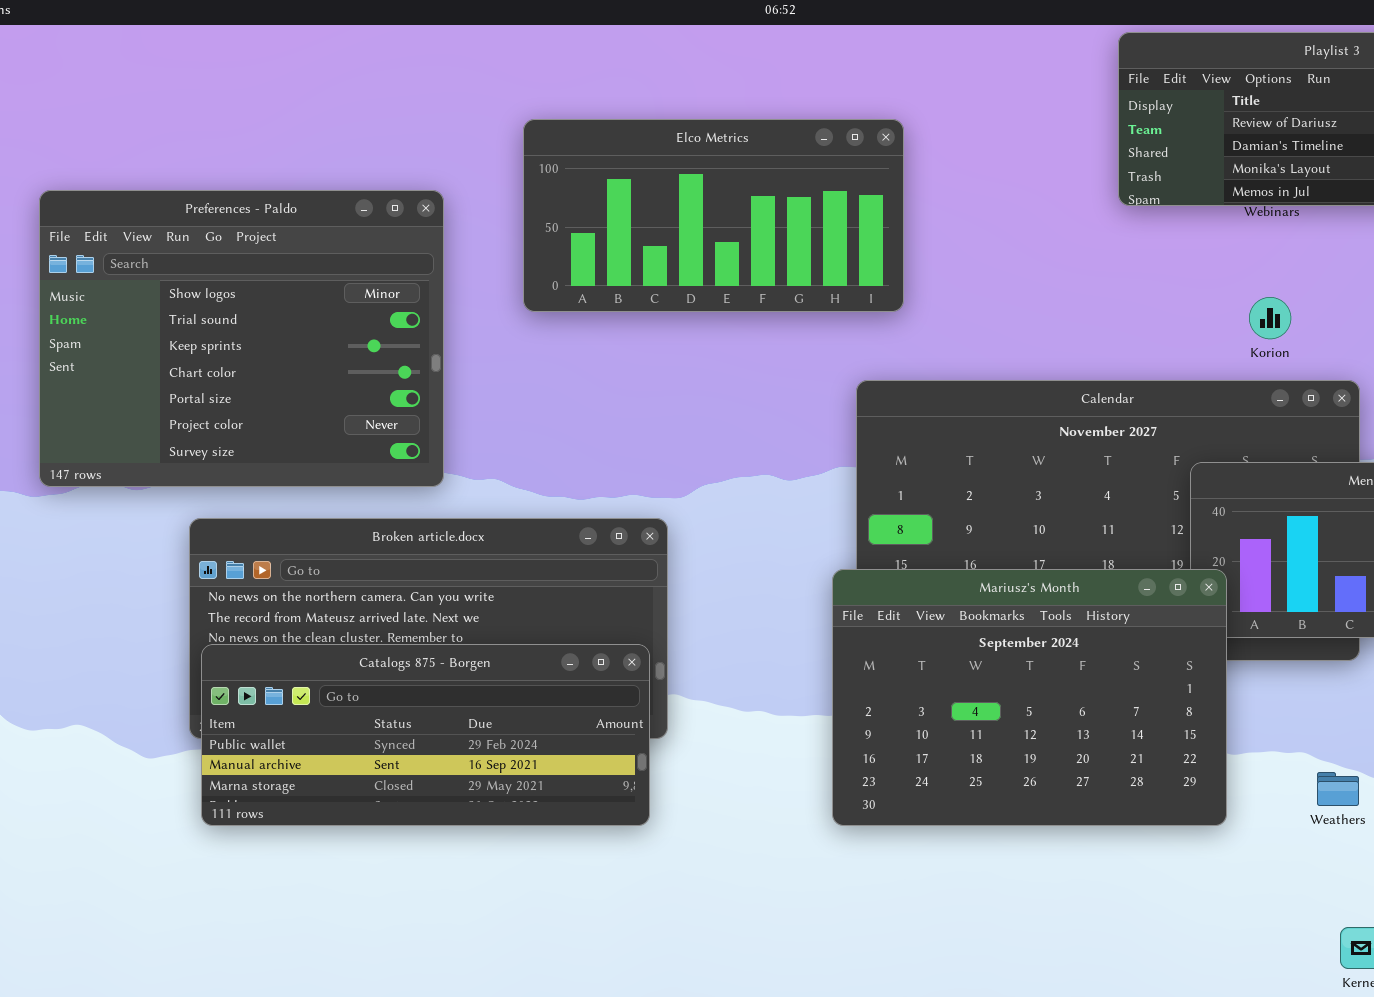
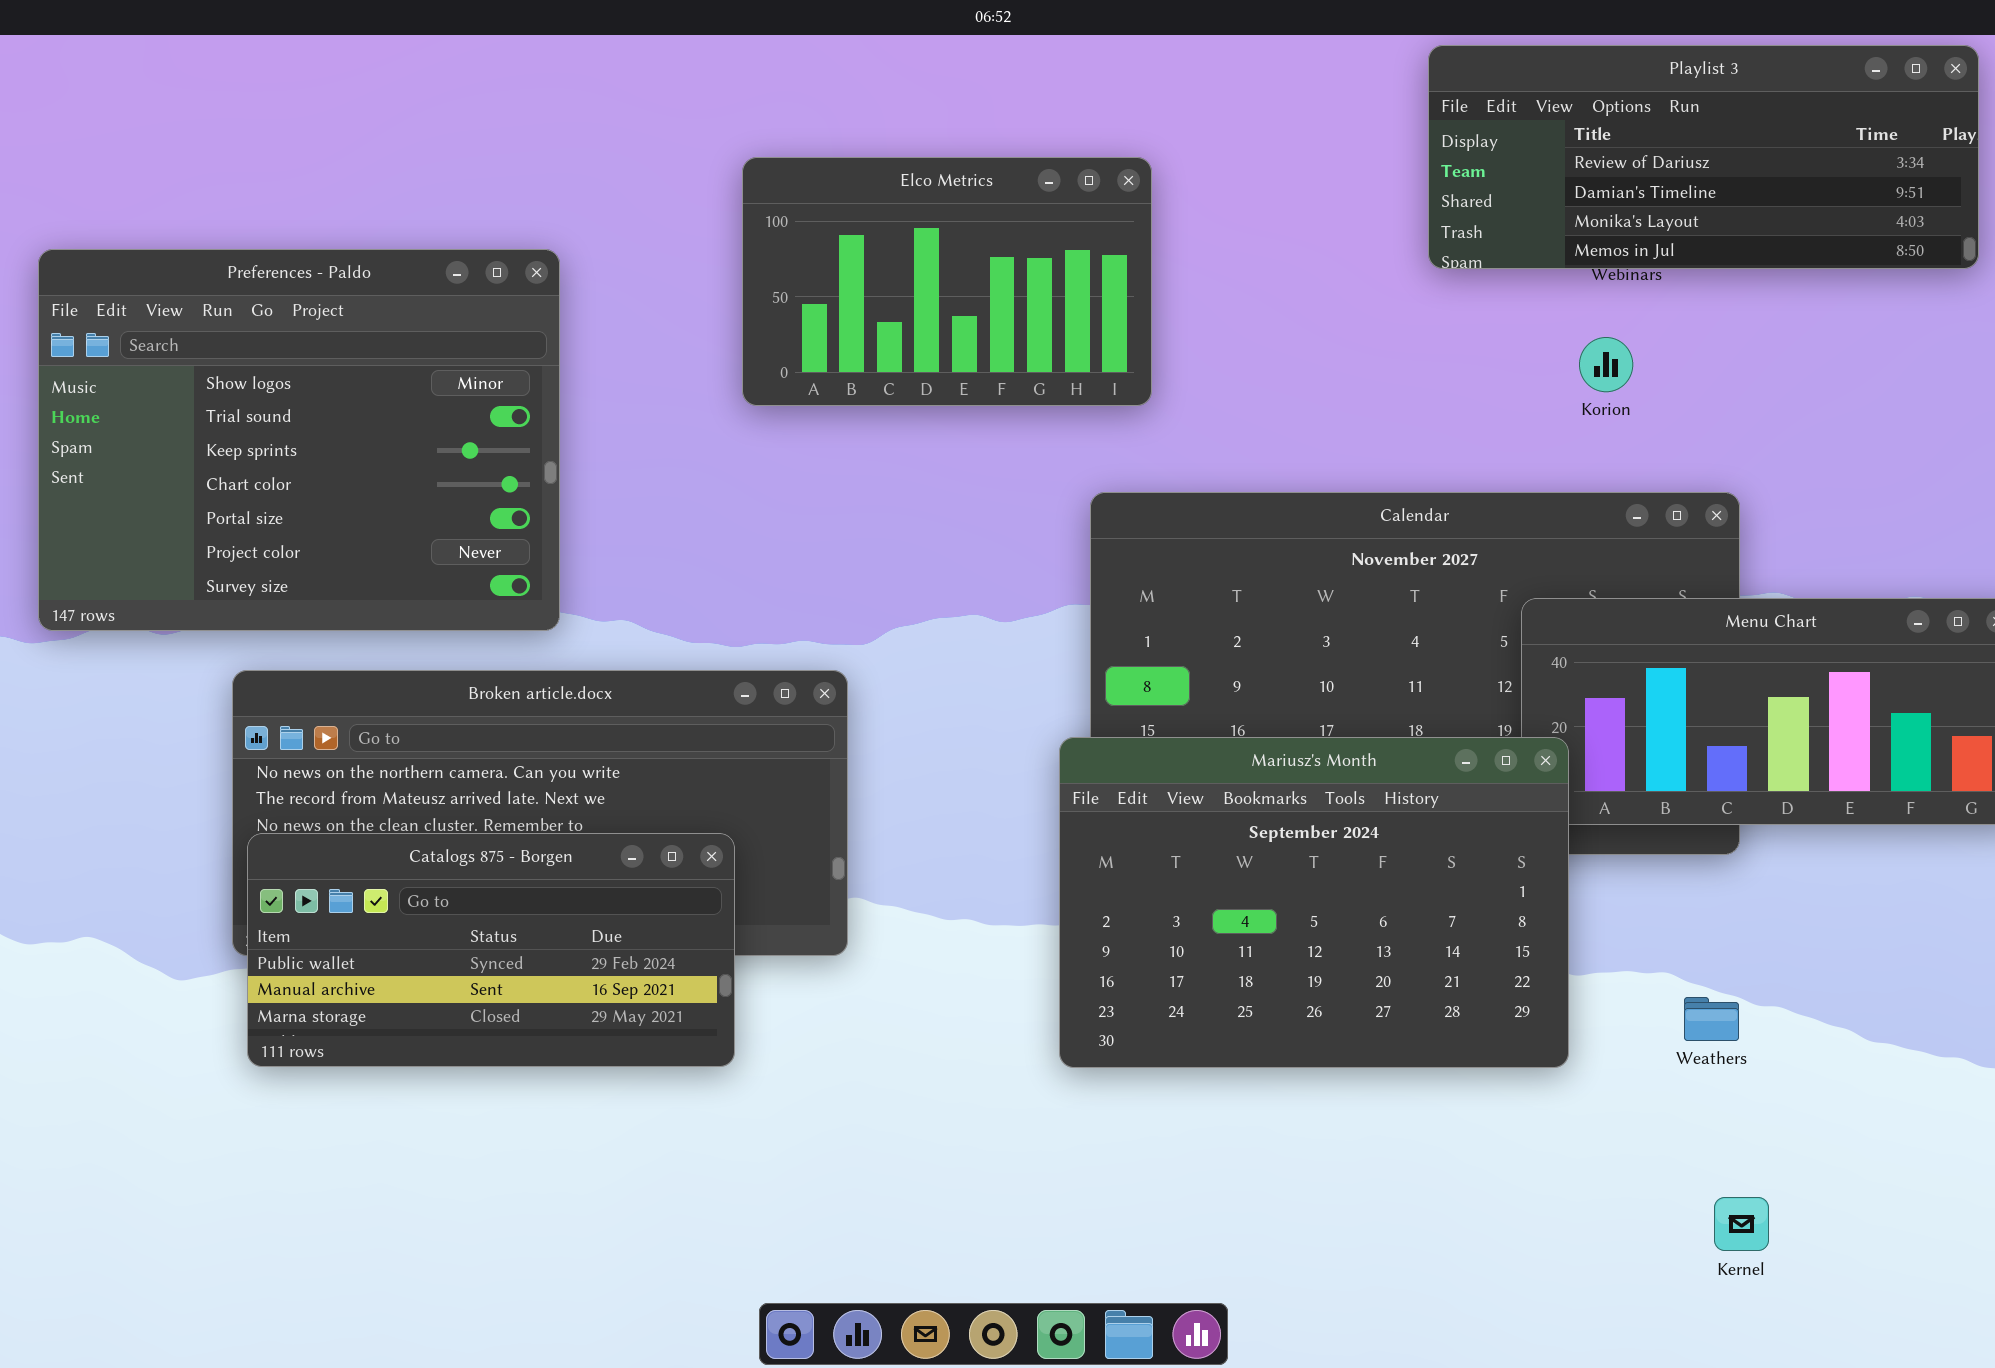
Elco Metrics: [523,119,904,312] -> [742,157,1152,406], resized
Korion: [1249,297,1291,339] -> [1579,337,1633,392], moved
Catalogs 875 - Borgen: [201,644,650,826] -> [247,833,735,1067], resized

